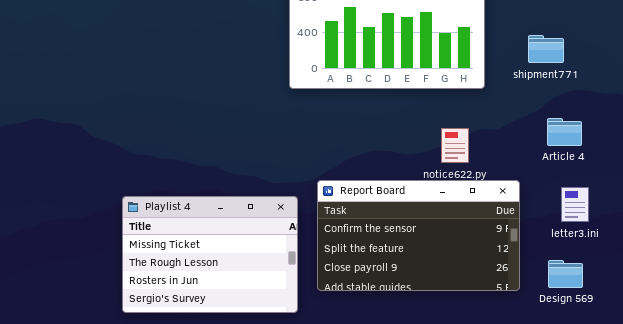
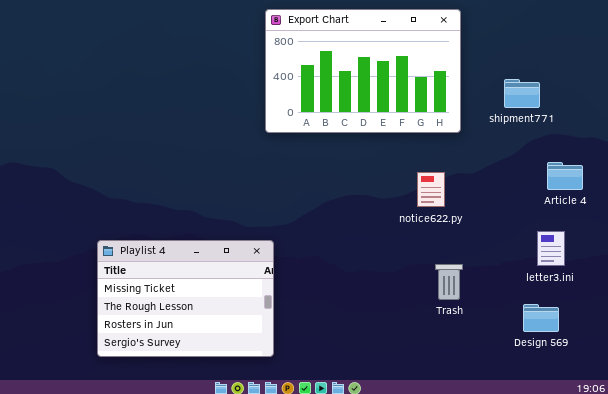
Article 4: [547,118,582,146] -> [547,162,583,190], moved
Report Board: [317,180,520,291] -> none, closed

